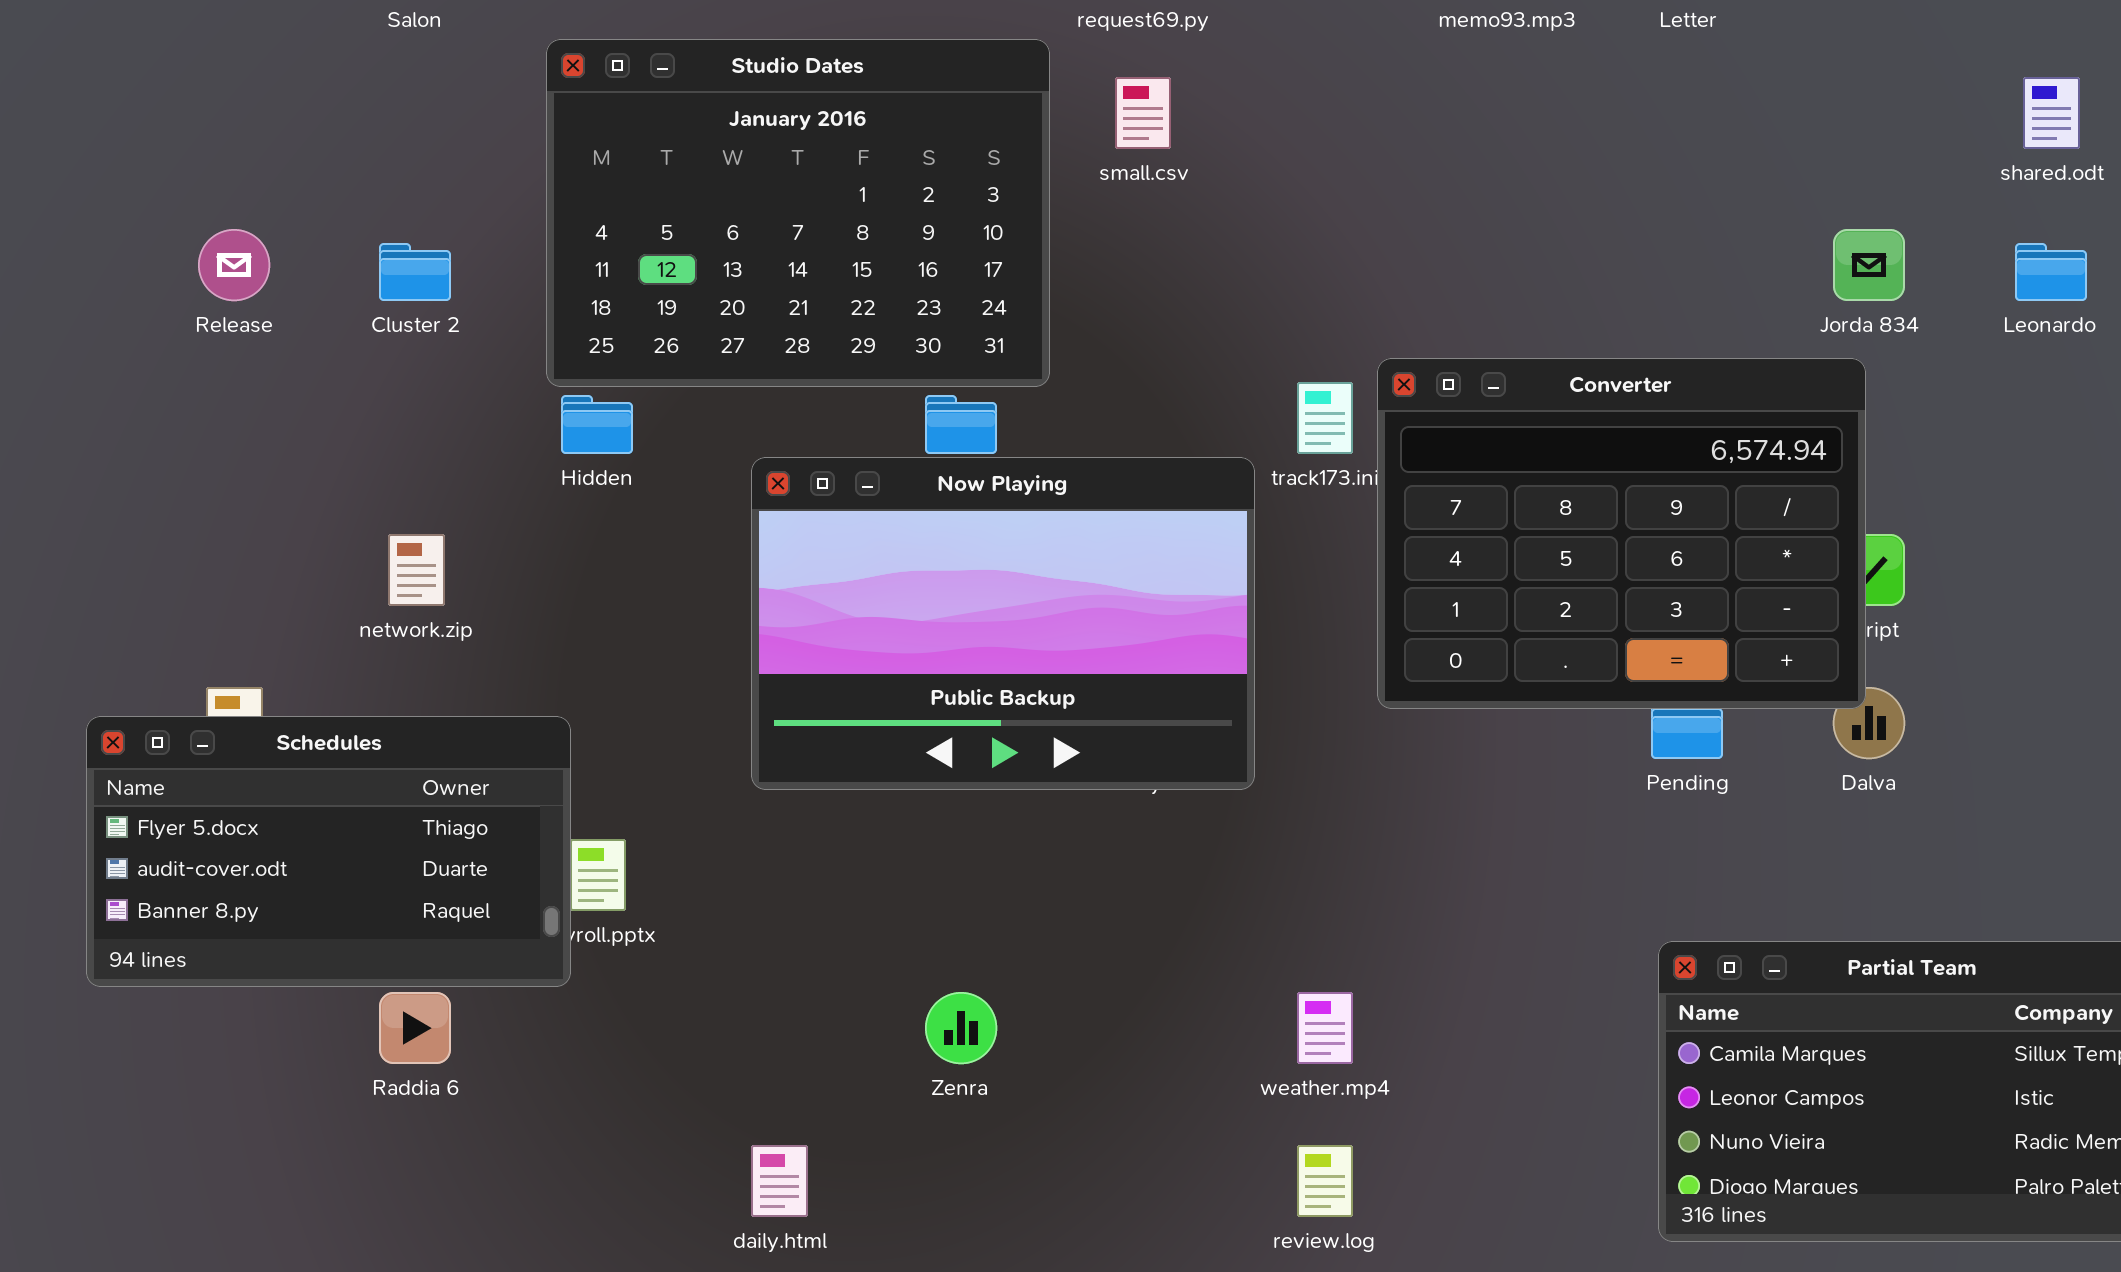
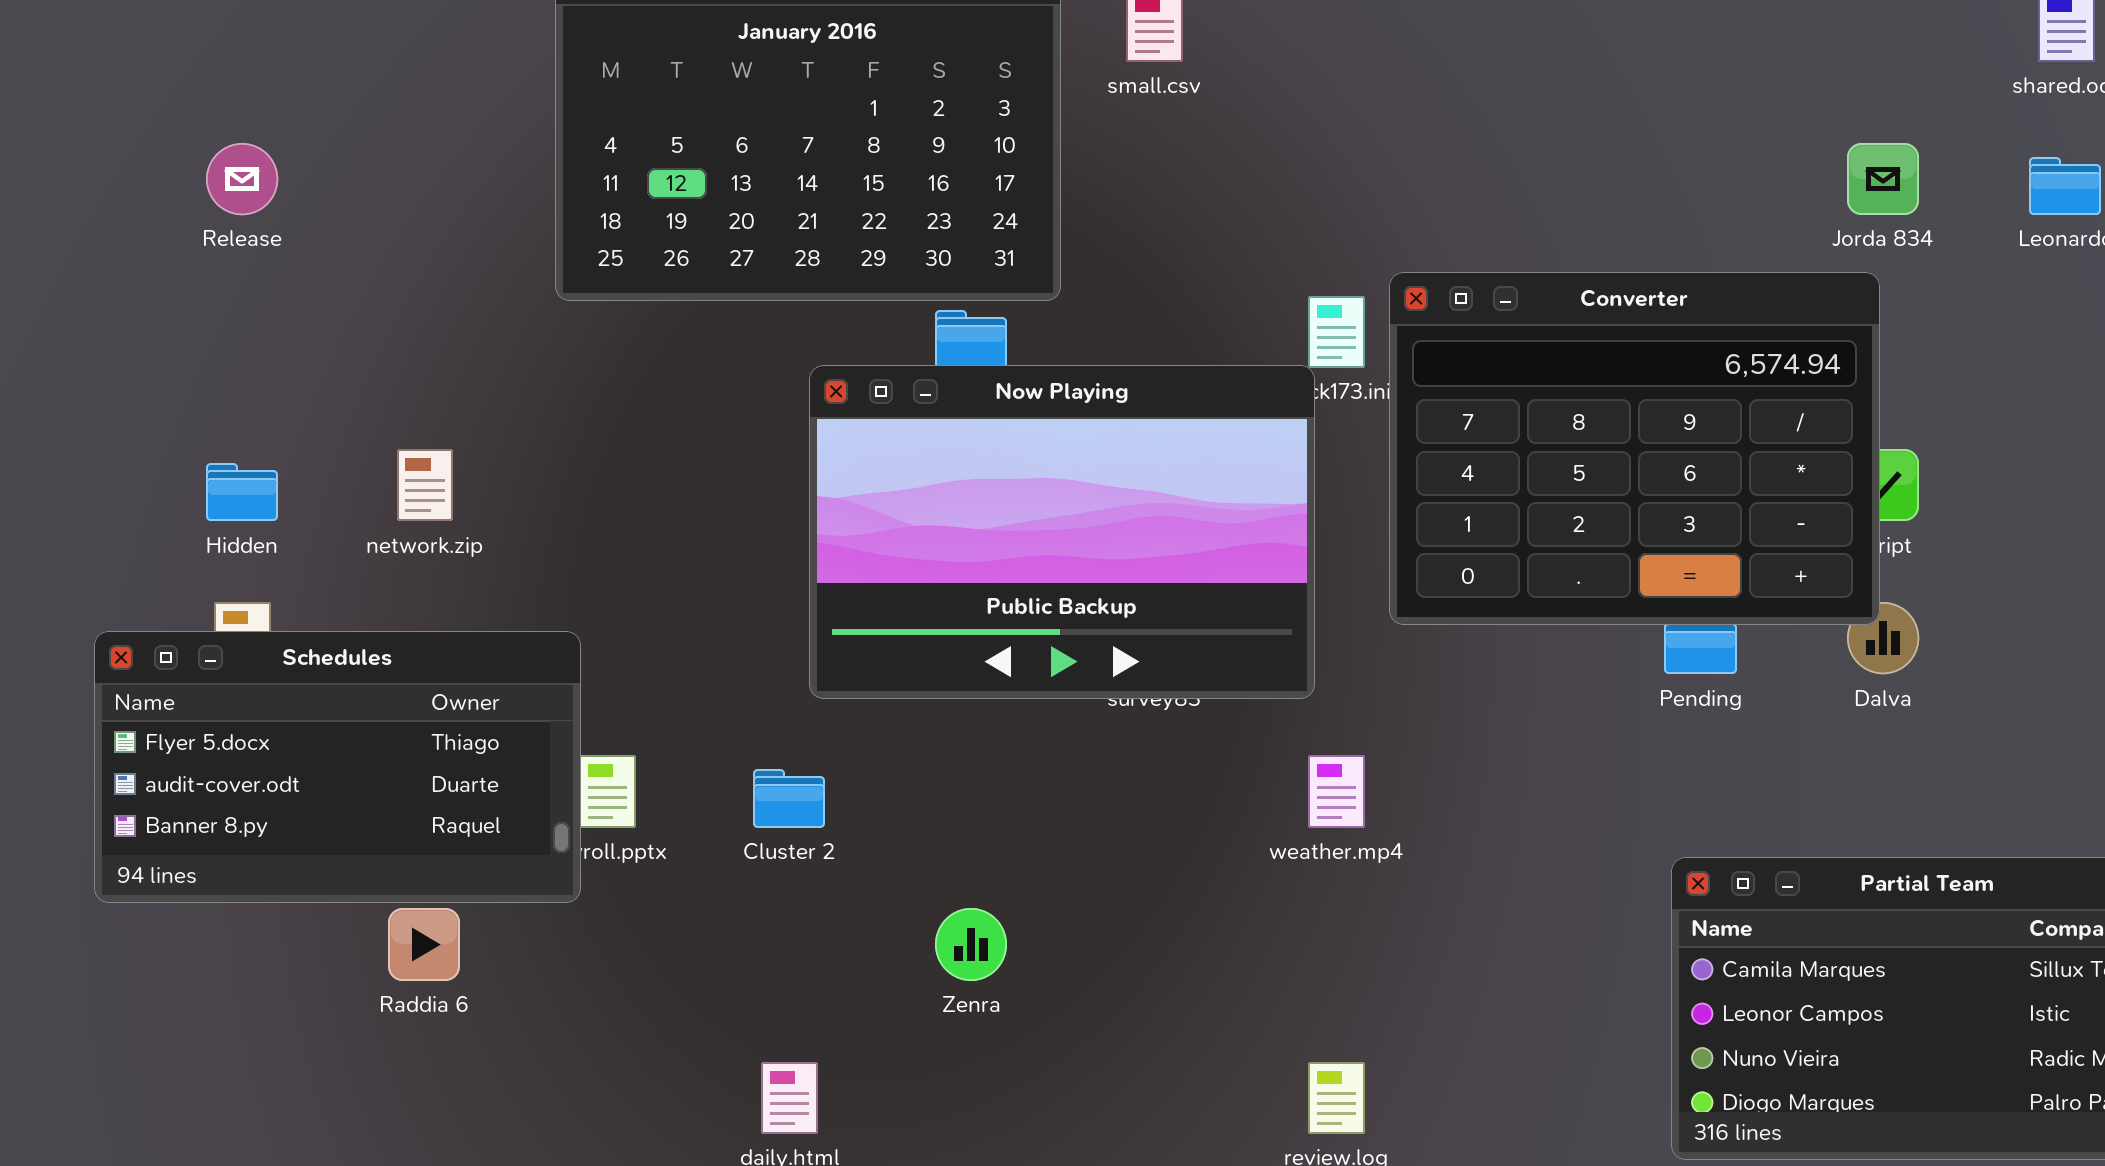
Cluster 2: [379,243,451,301] -> [753,769,825,828], moved
Hidden: [561,395,633,454] -> [206,463,278,521], moved
Now Playing: [751,457,1255,790] -> [809,365,1315,699], moved
weather.mp4: [1297,992,1353,1064] -> [1308,755,1365,828], moved

